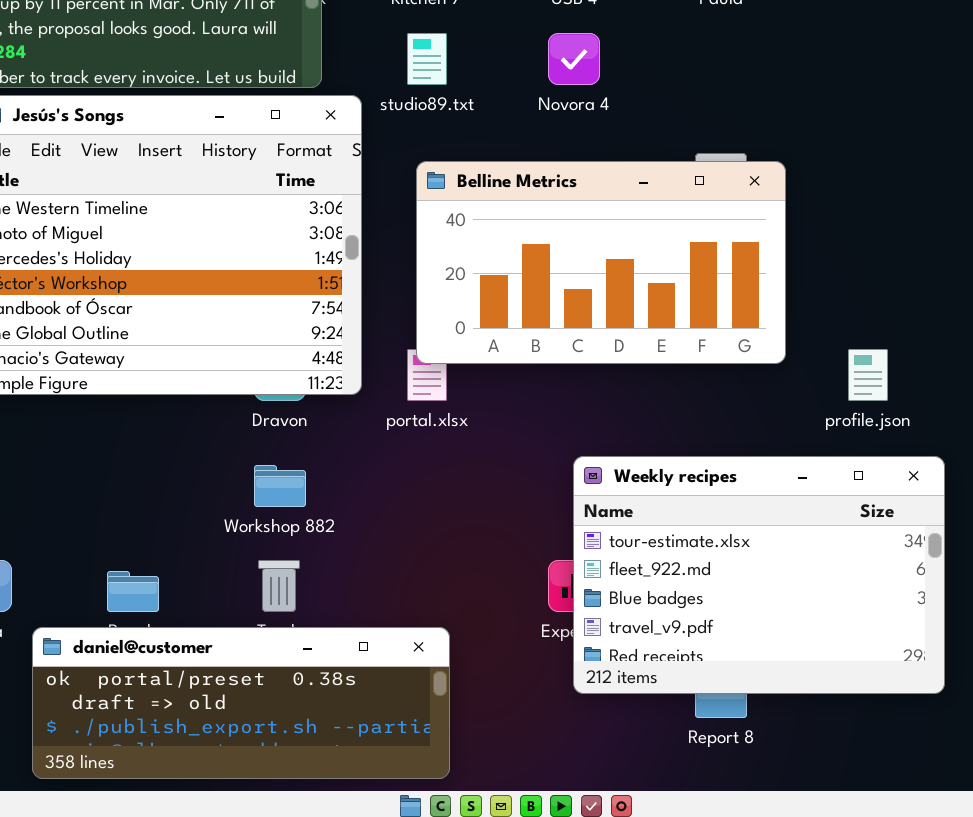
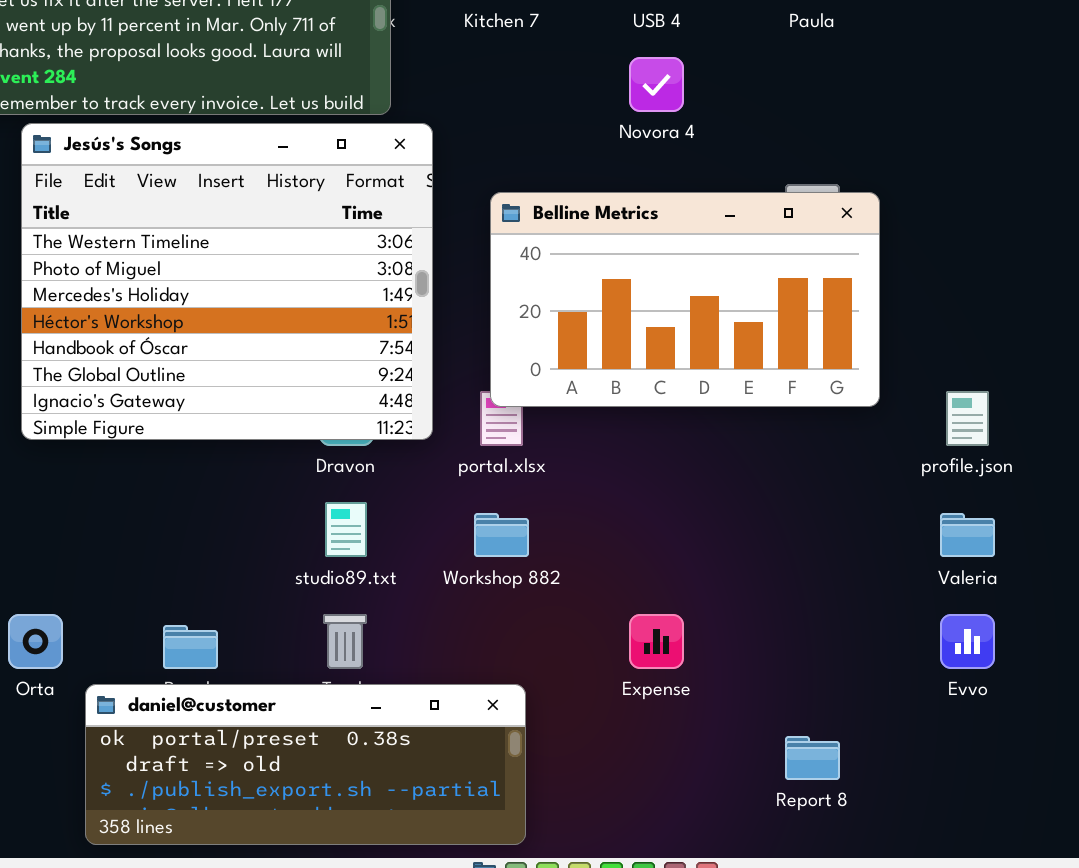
studio89.txt: [407,33,447,85] -> [325,502,367,557], moved
Weekly recipes: [573,456,945,694] -> none, closed
Workshop 882: [254,465,306,507] -> [474,513,529,557], moved

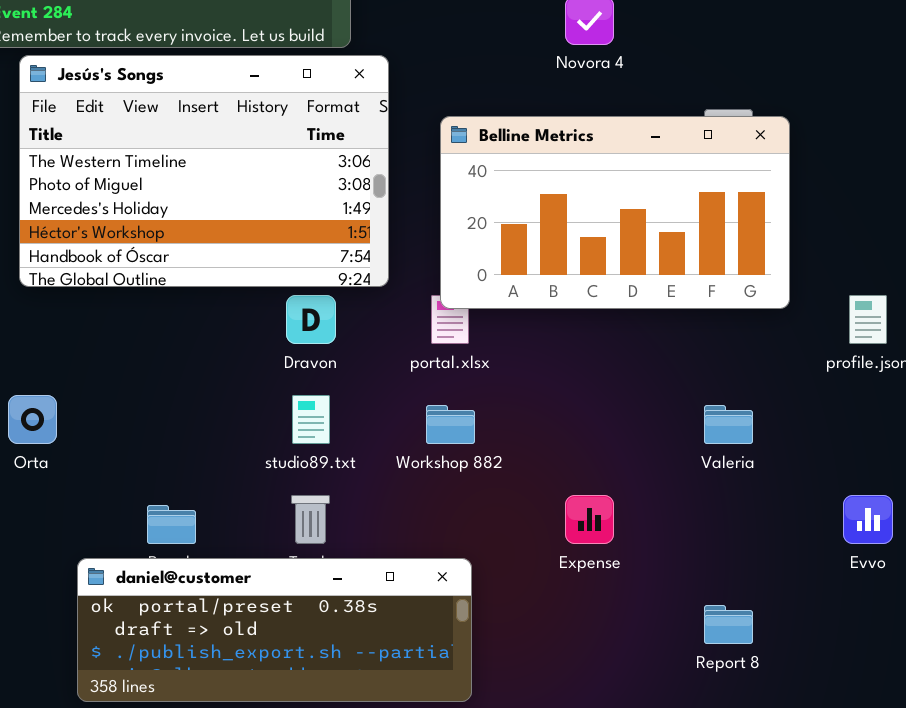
Jesús's Songs: [21,123,433,440] -> [19,55,389,287], resized
Valeria: [940,513,995,557] -> [704,405,753,444], moved
Orta: [8,614,63,669] -> [8,395,57,444], moved

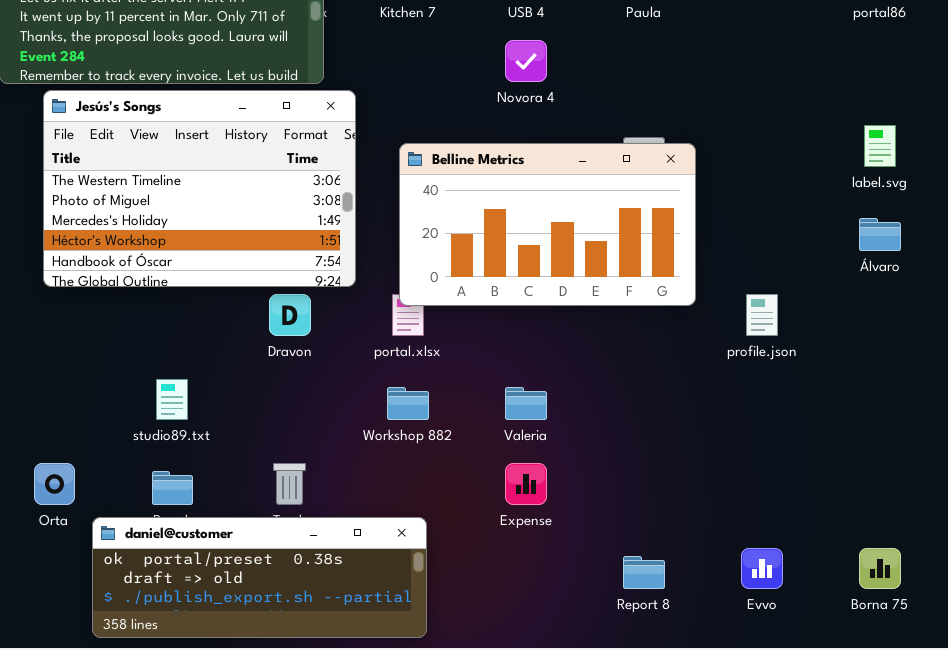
Orta: [8,395,57,444] -> [34,463,75,505], moved
studio89.txt: [292,395,330,444] -> [156,379,188,420], moved
Valeria: [704,405,753,444] -> [505,387,547,420], moved
Evvo: [843,495,893,544] -> [741,548,783,589], moved

